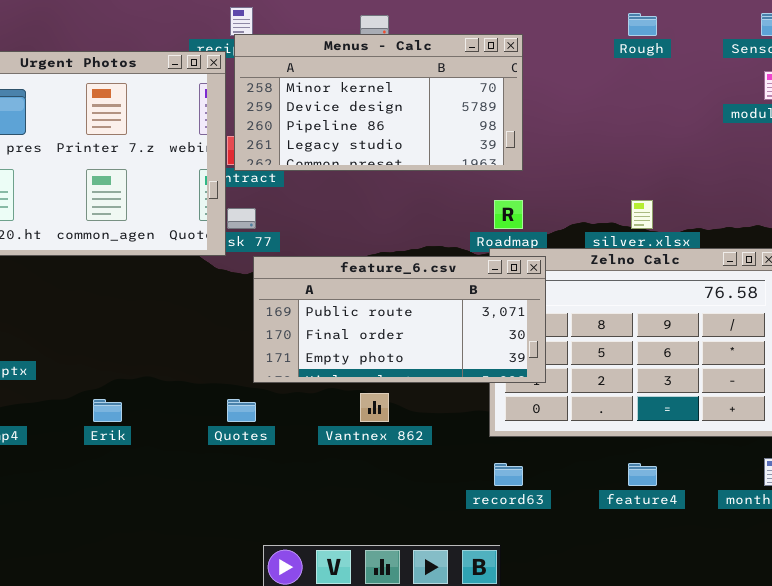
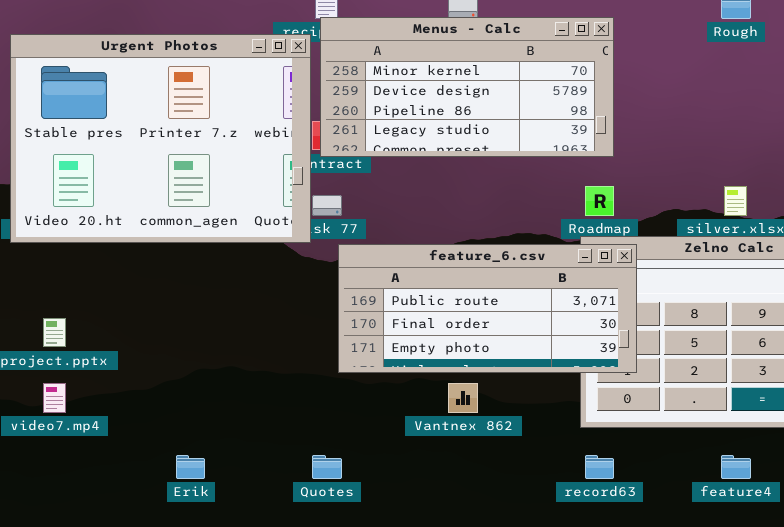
Erik: [93,399,122,422] -> [176,455,205,479], moved
Quotes: [227,399,256,422] -> [312,455,342,479], moved

